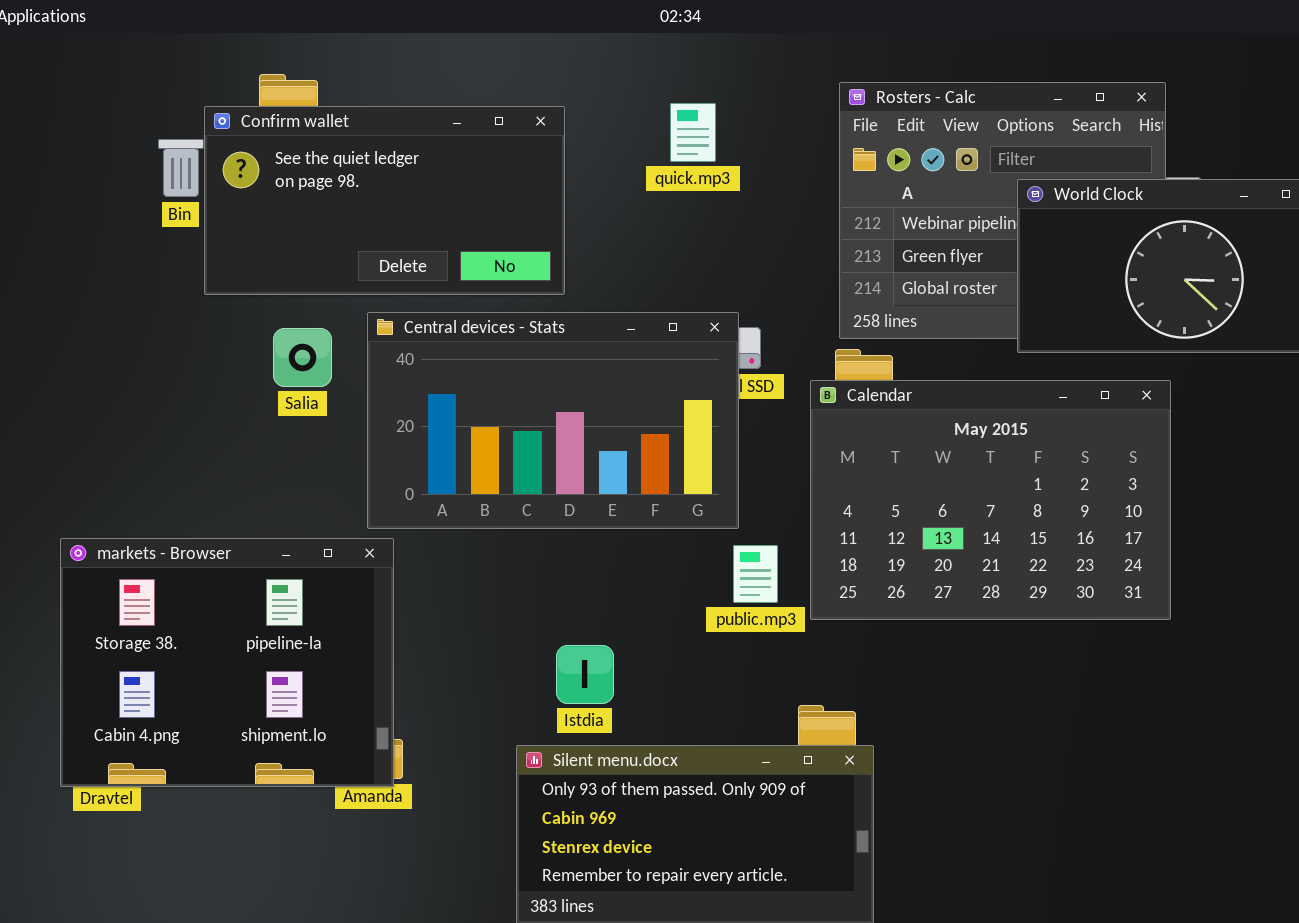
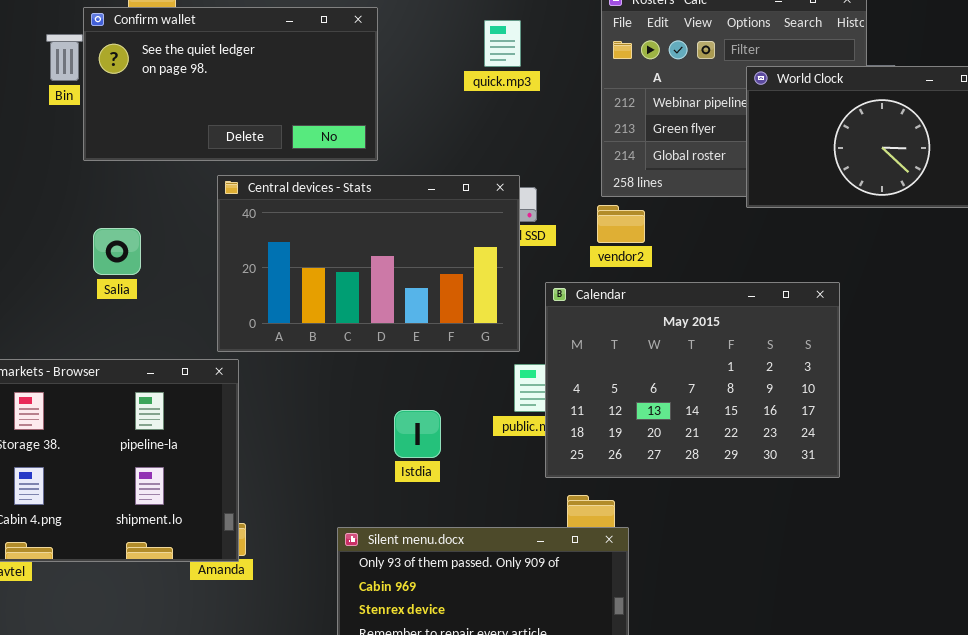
quick.mp3: [670,103,716,162] -> [484,20,521,67], moved
Salia: [273,328,332,387] -> [93,228,141,275], moved
Calendar: [810,380,1171,620] -> [545,282,840,478], moved
Istdia: [556,645,614,704] -> [394,410,441,458], moved

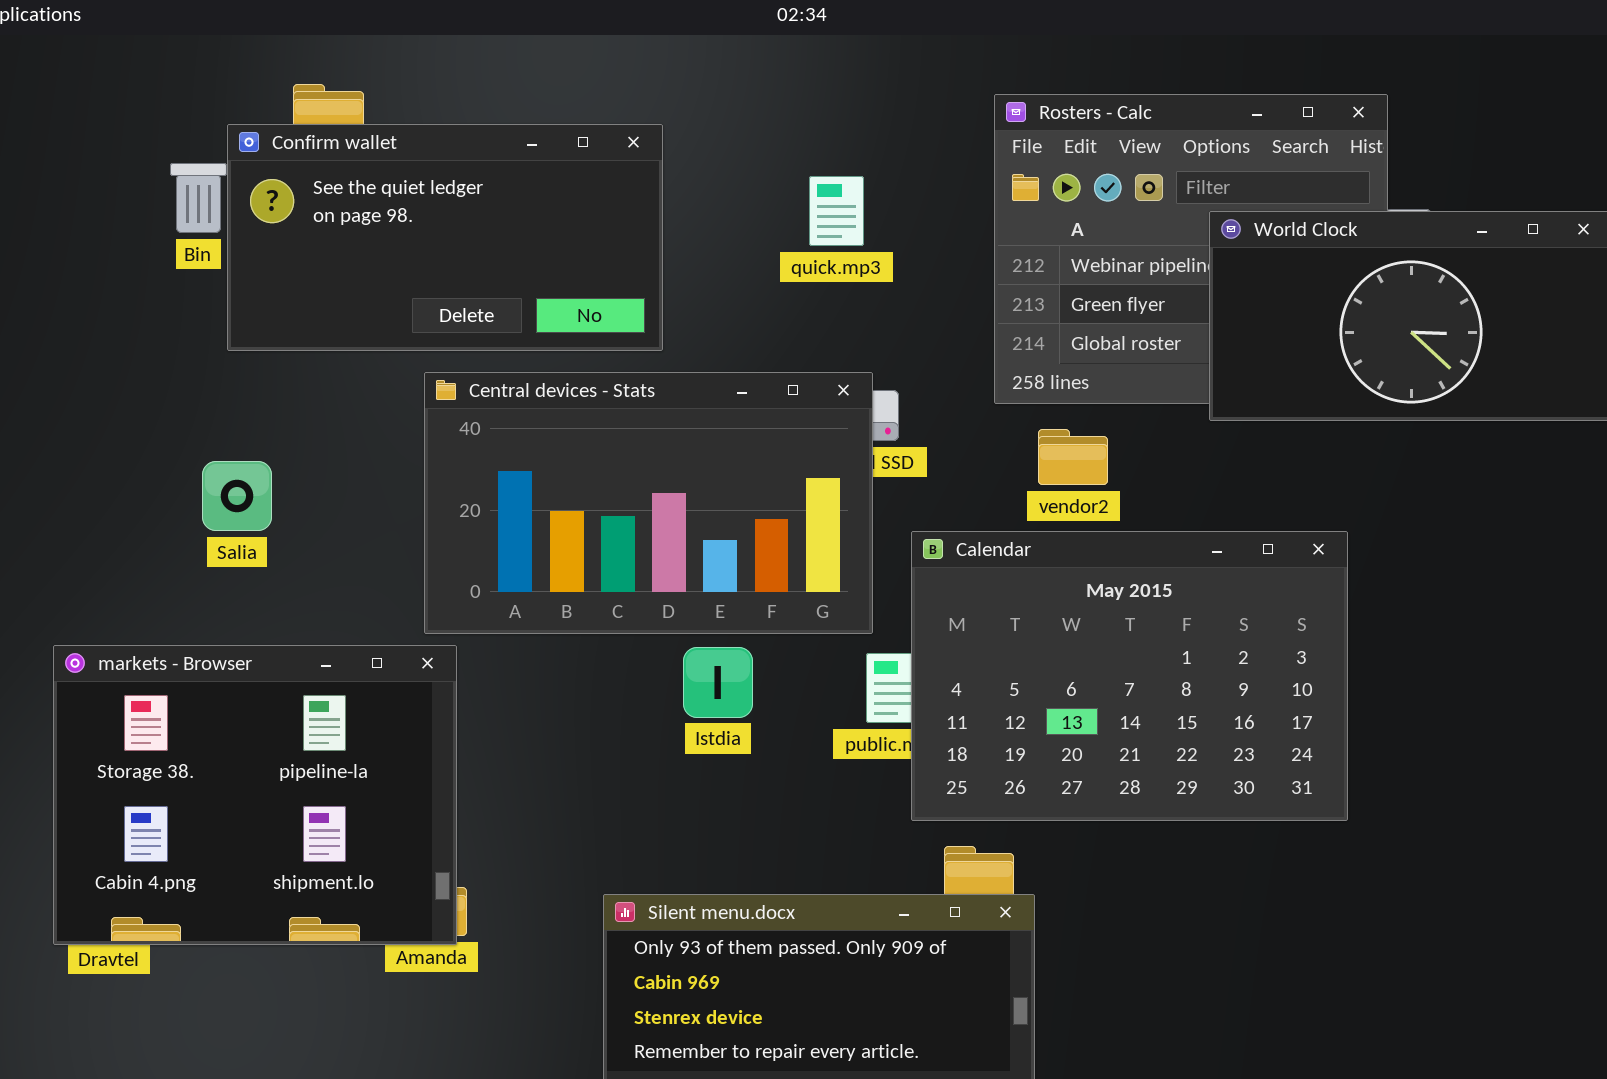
quick.mp3: [484,20,521,67] -> [809,176,864,246], moved
vendor2: [597,205,645,243] -> [1038,429,1108,485], moved
Salia: [93,228,141,275] -> [202,461,272,531], moved
Istdia: [394,410,441,458] -> [683,647,753,718], moved

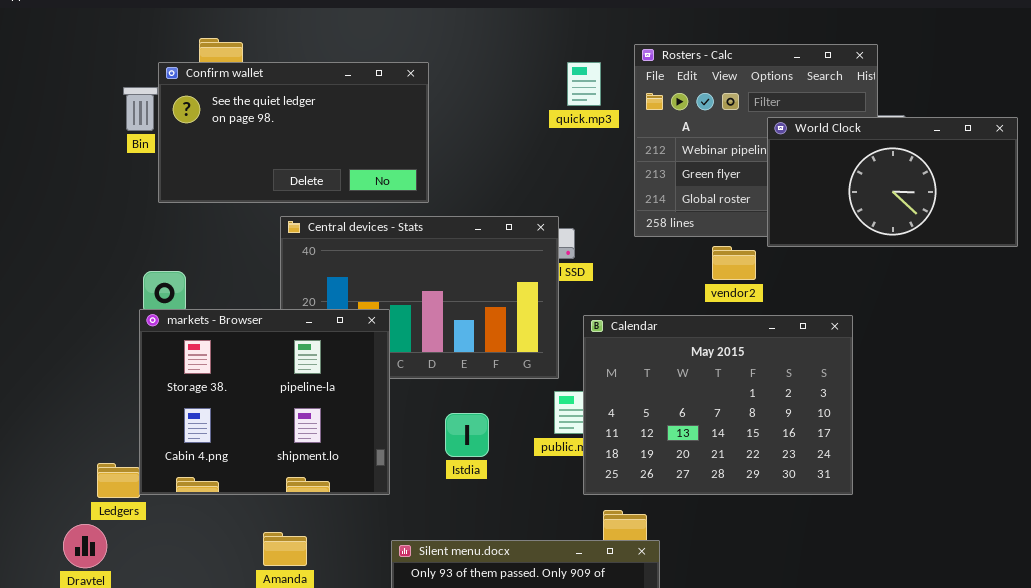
quick.mp3: [809,176,864,246] -> [567,62,601,106], moved
vendor2: [1038,429,1108,485] -> [712,246,756,280], moved
markets - Browser: [53,645,457,945] -> [139,309,390,495], moved
Istdia: [683,647,753,718] -> [445,413,489,457], moved

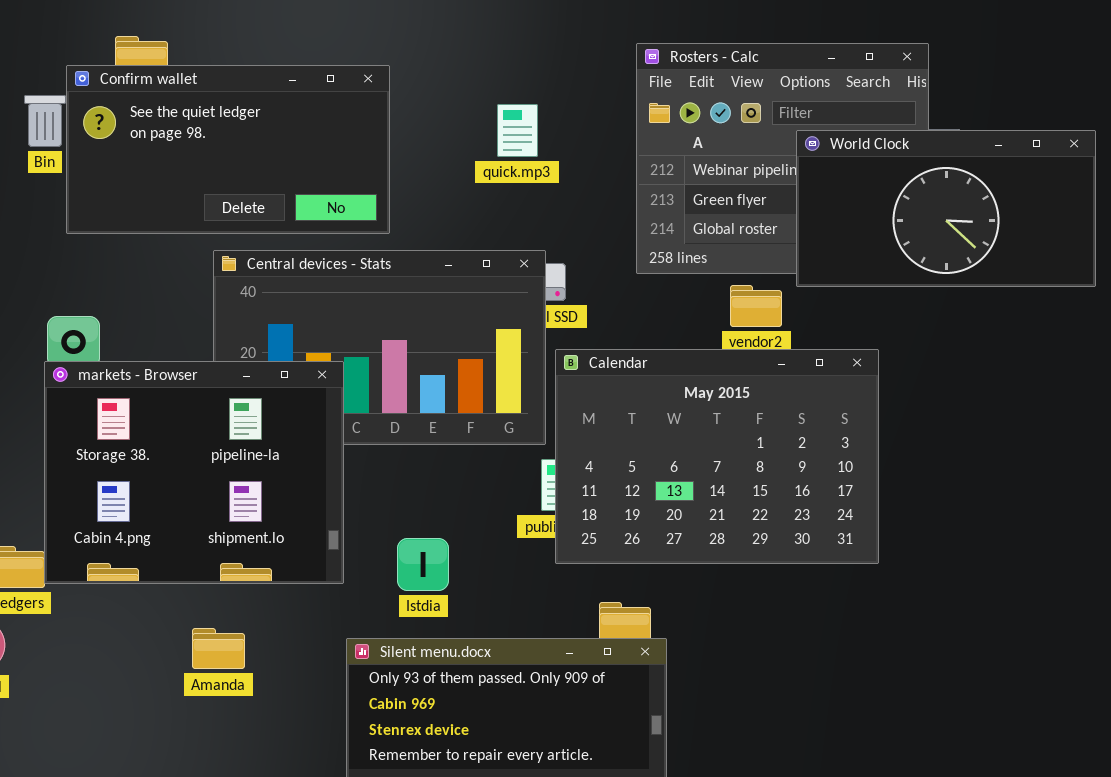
quick.mp3: [567,62,601,106] -> [497,104,538,157], moved
Calendar: [583,315,853,495] -> [555,349,879,564], moved
Istdia: [445,413,489,457] -> [397,538,449,591], moved

